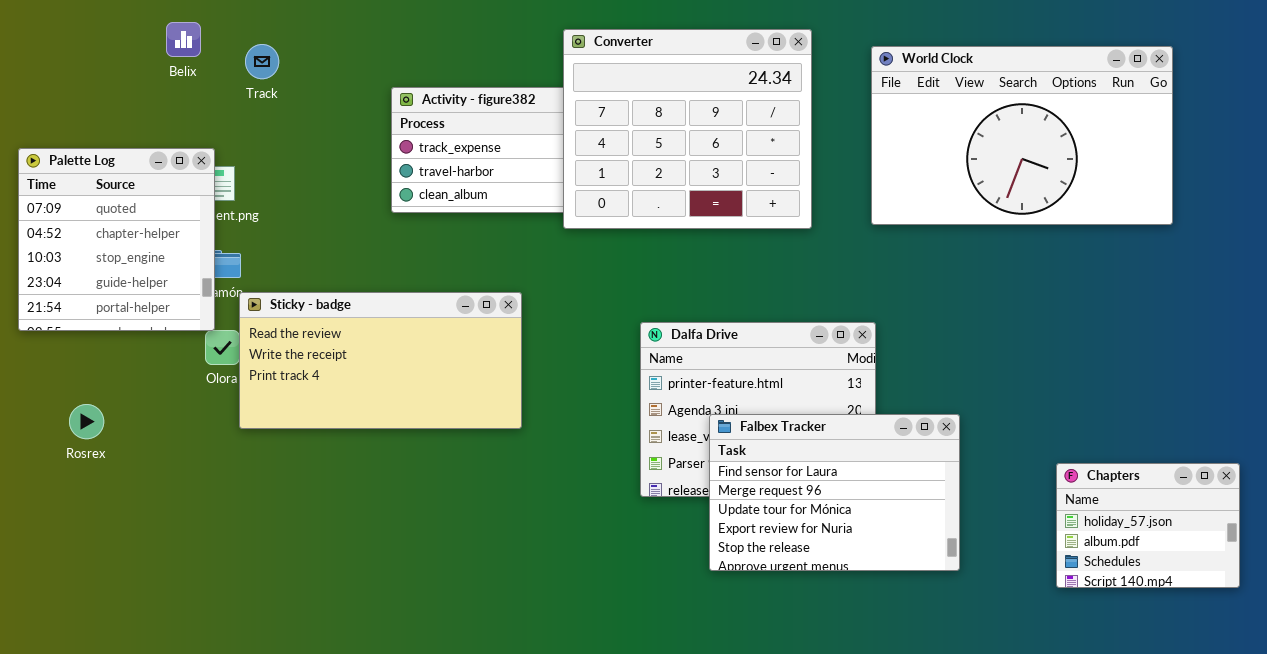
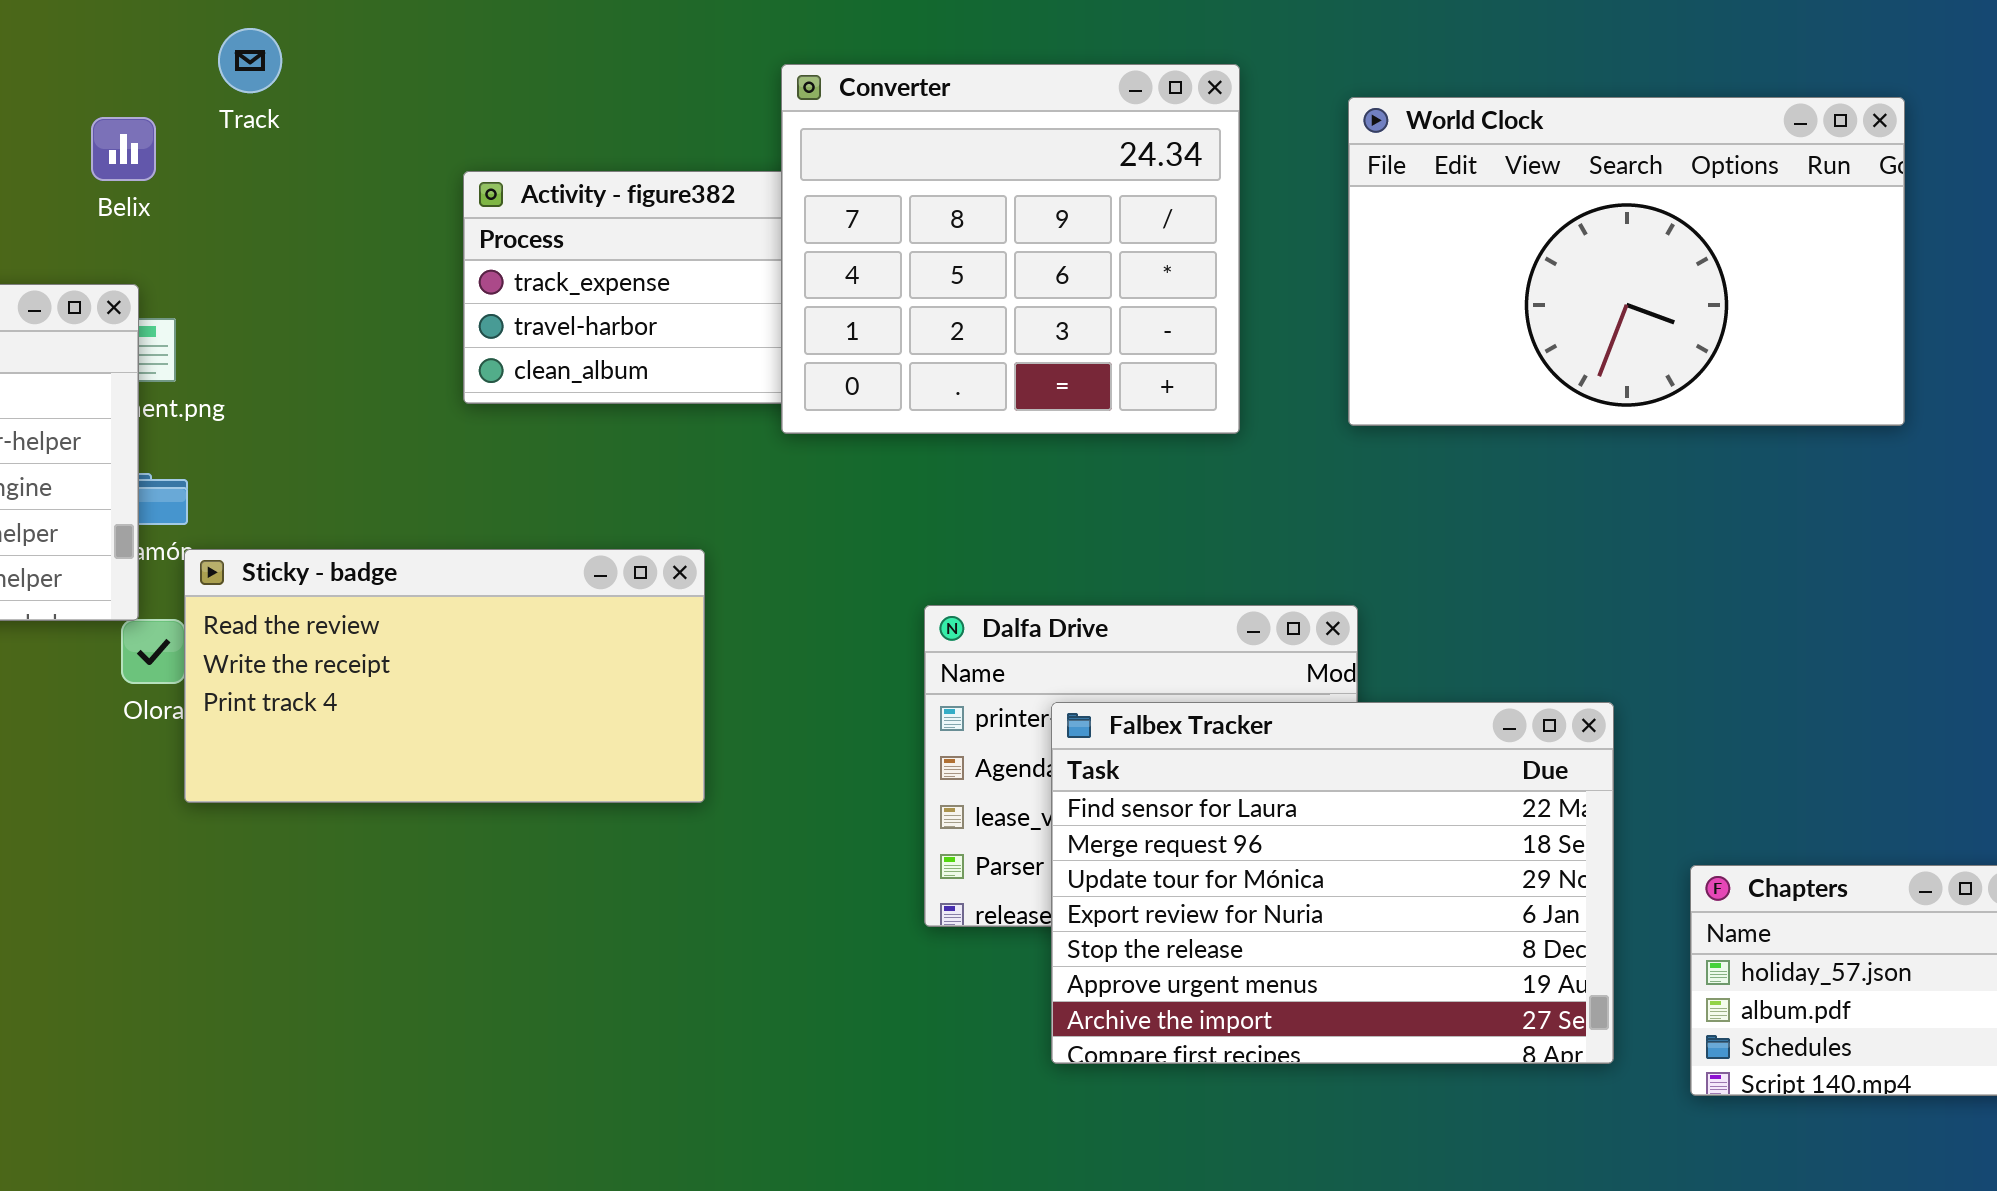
Belix: [166,22,201,57] -> [91,117,156,181], moved
Track: [245,44,279,79] -> [218,28,282,93], moved
Falbex Tracker: [709,414,960,571] -> [1051,702,1614,1064], resized

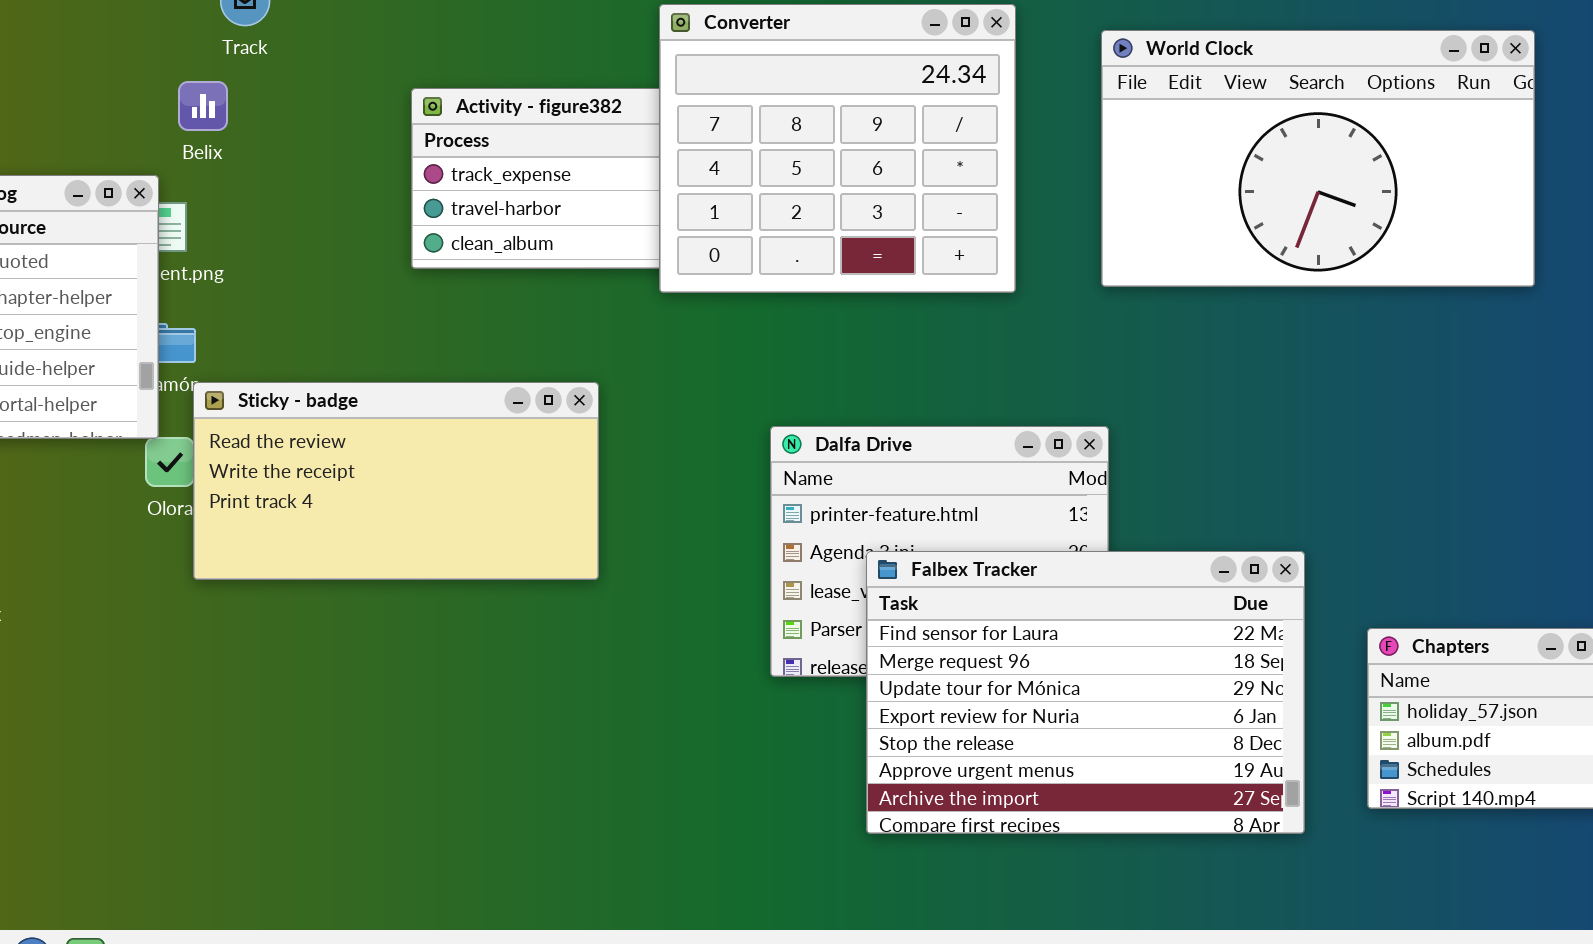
Belix: [91,117,156,181] -> [178,81,228,131], moved
Falbex Tracker: [1051,702,1614,1064] -> [866,551,1305,834], moved

